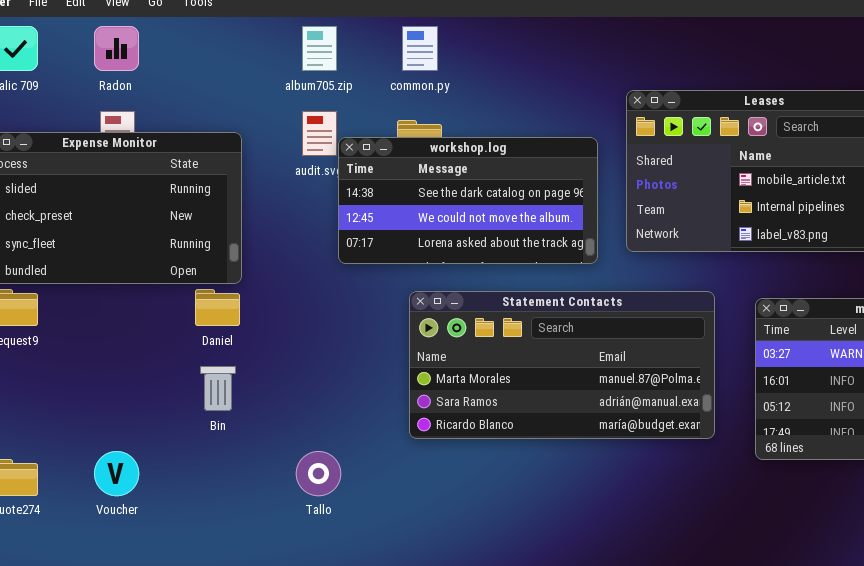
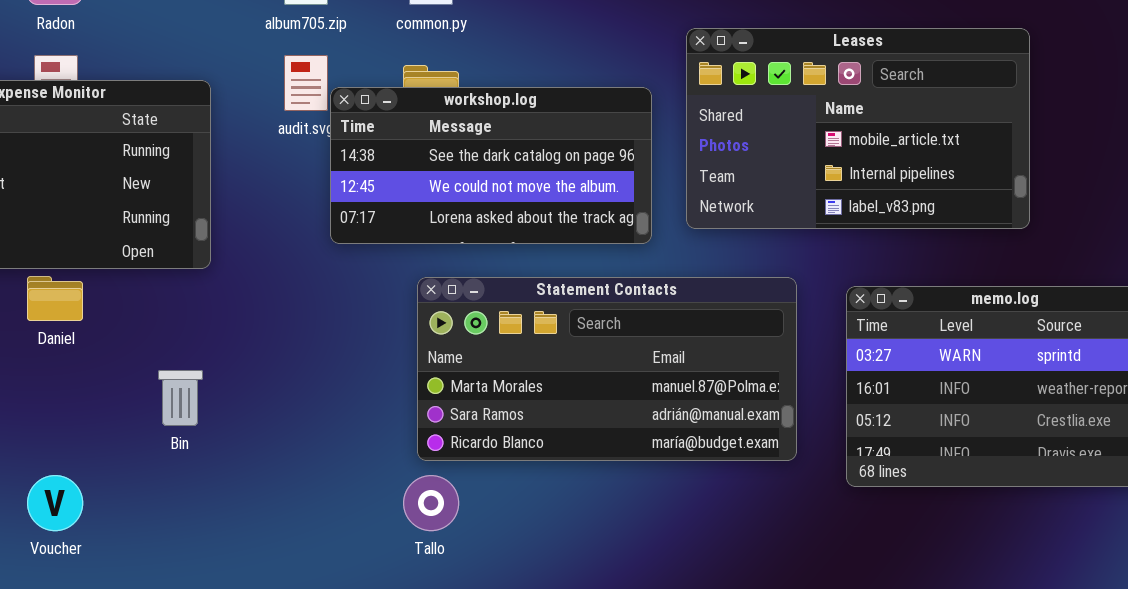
Daniel: [195,289,240,326] -> [27,276,83,321], moved
Tallo: [296,451,341,496] -> [403,475,459,531], moved

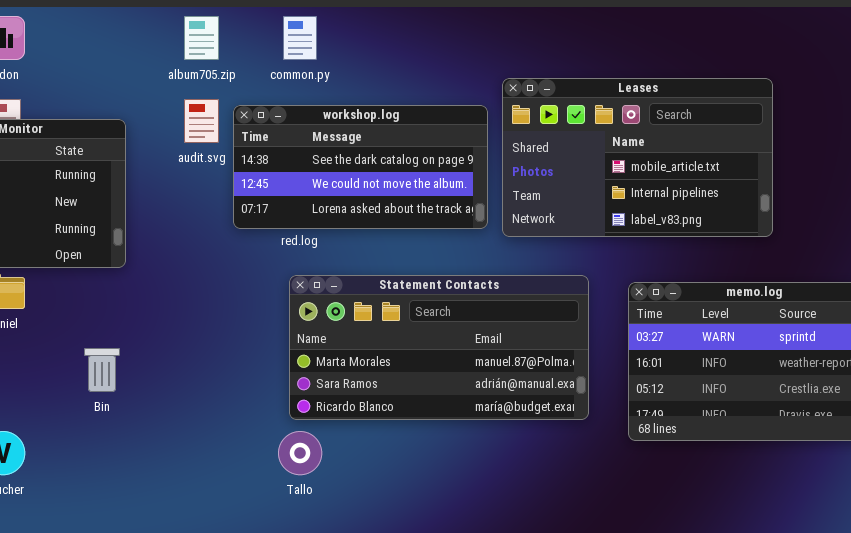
workshop.log: [330,87,652,244] -> [233,105,488,229], moved

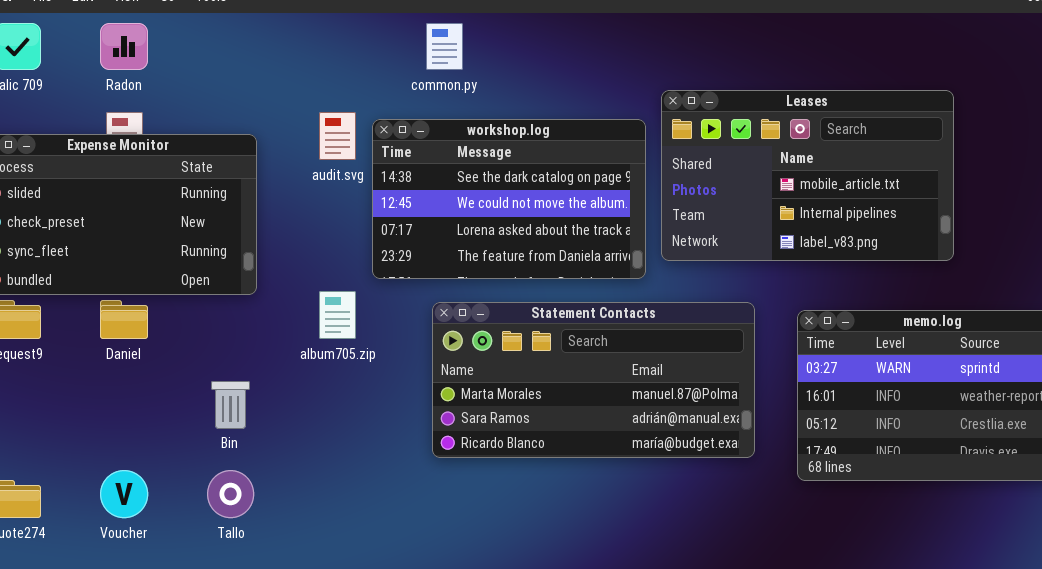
album705.zip: [184,16,219,60] -> [319,291,356,339], moved
workshop.log: [233,105,488,229] -> [372,119,646,279], resized
Tallo: [278,431,322,475] -> [207,470,254,518], moved

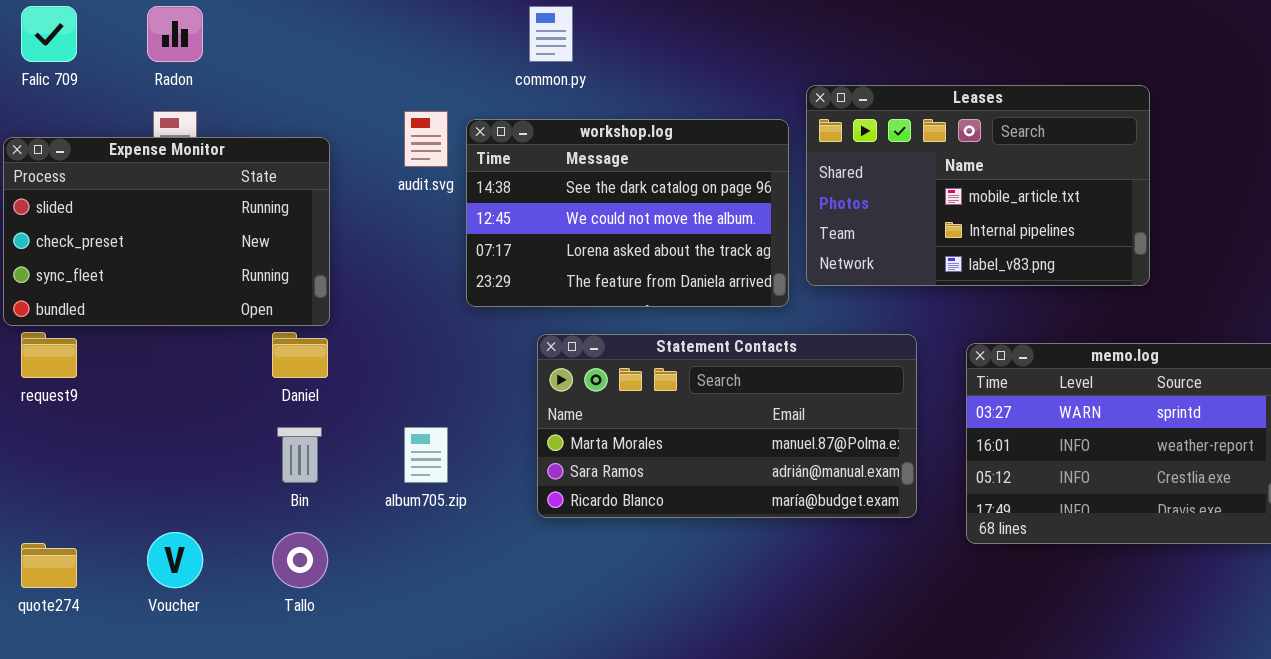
album705.zip: [319,291,356,339] -> [404,427,448,483], moved
Daniel: [100,300,148,339] -> [272,332,328,378], moved

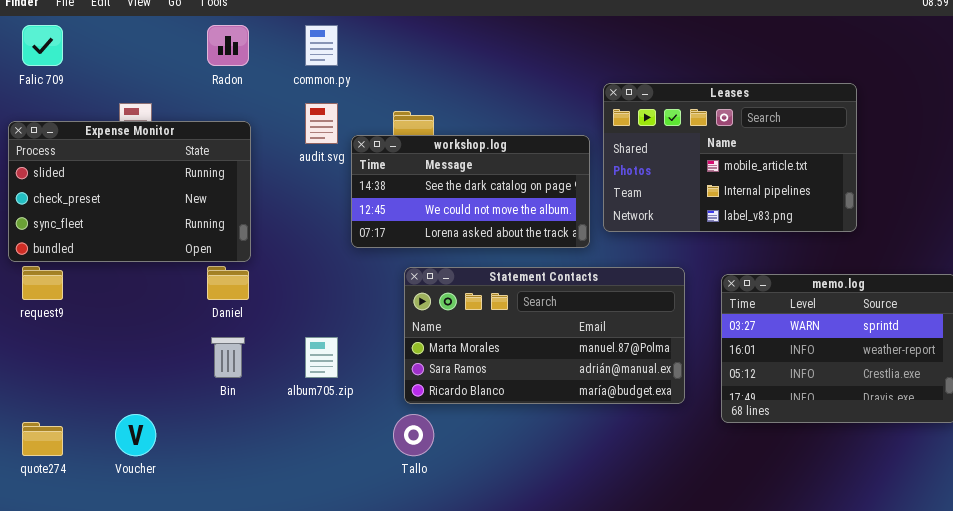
Radon: [147,6,203,62] -> [207,25,249,66], moved
common.py: [529,6,573,62] -> [305,25,338,66], moved
workshop.log: [466,119,789,307] -> [351,135,590,248], resized
Tallo: [272,532,328,588] -> [393,414,434,456], moved

